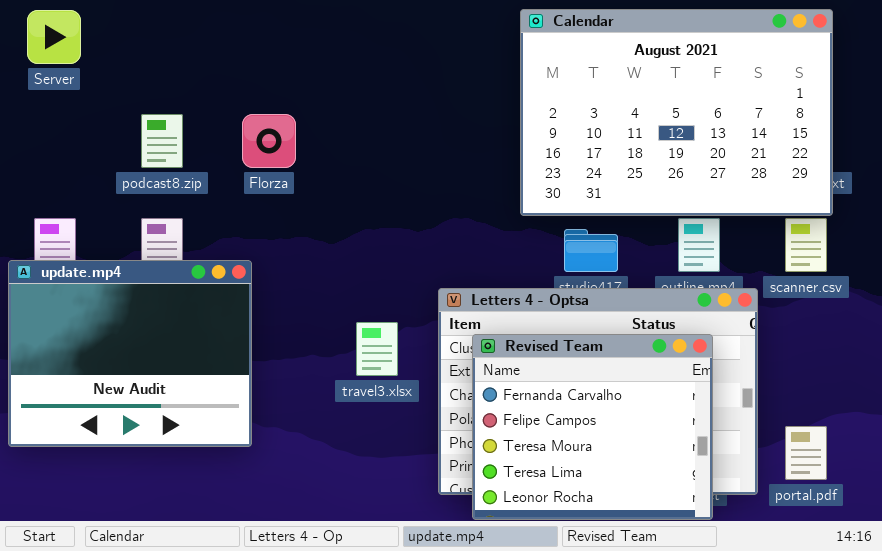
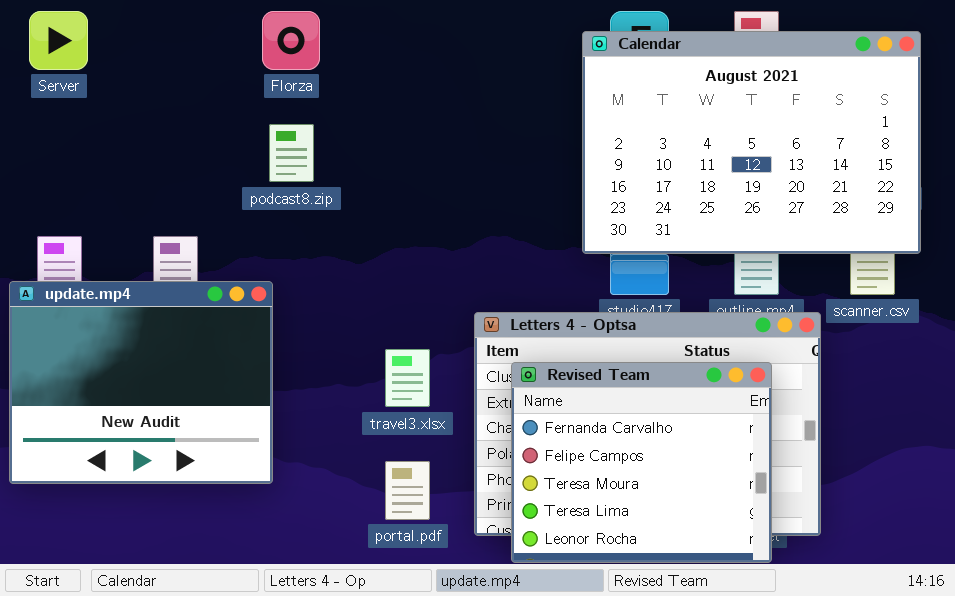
Calendar: [520,9,833,216] -> [582,31,921,254], moved
podcast8.zip: [141,114,183,168] -> [269,124,314,182], moved
Florza: [242,114,296,168] -> [262,11,320,70], moved
portal.pdf: [785,426,827,480] -> [385,461,430,520], moved

